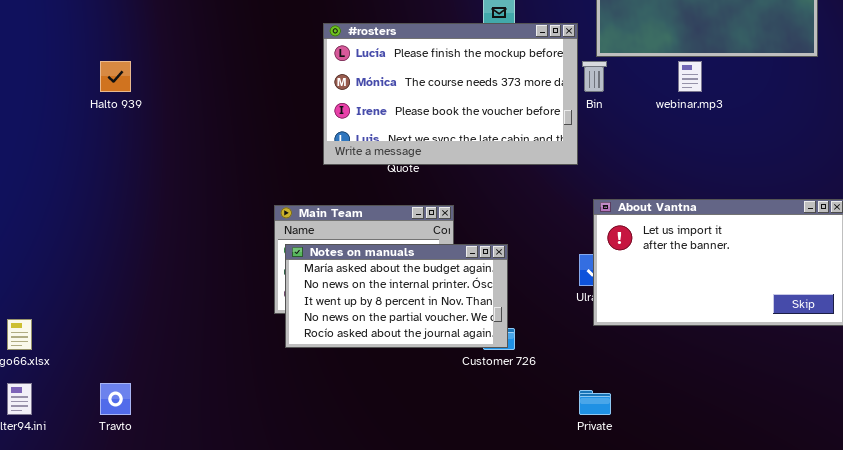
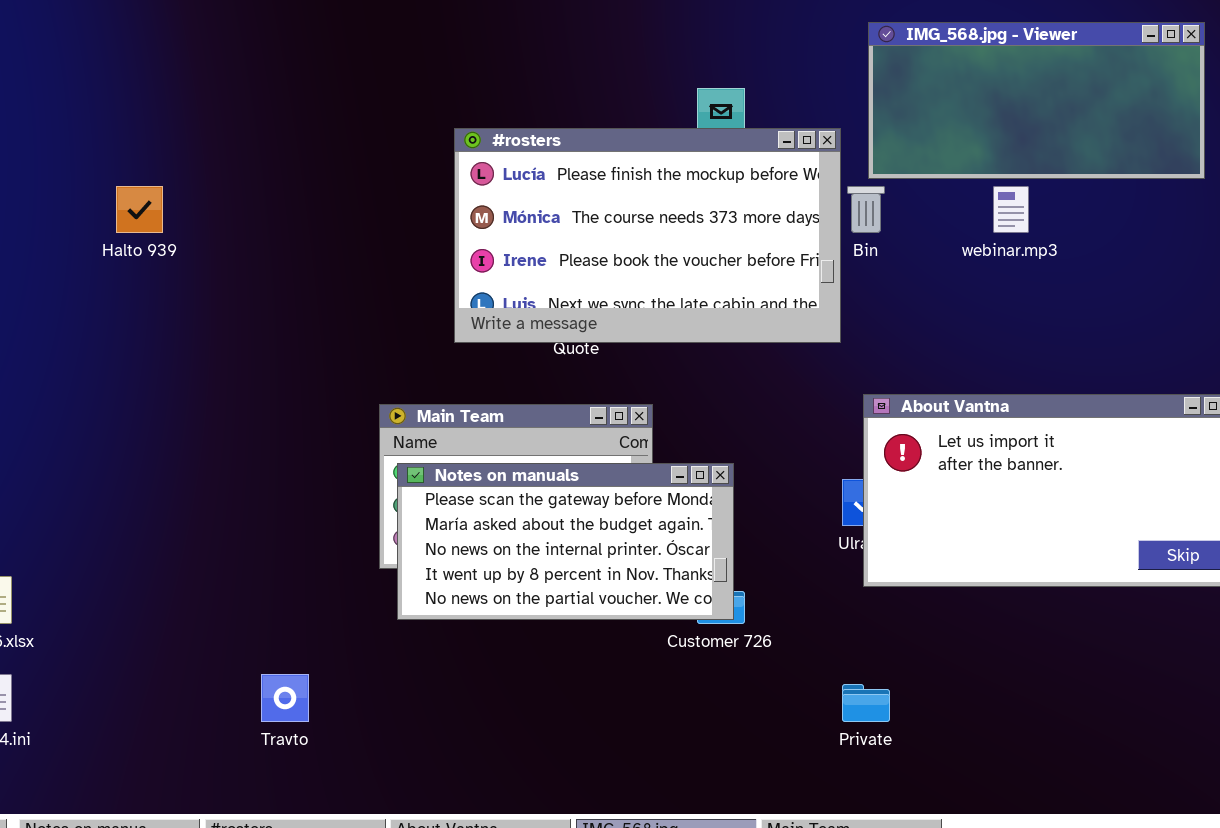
Notes on manuals: [285,244,508,348] -> [397,463,734,620], scrolled up 1 row
Travto: [100,383,131,415] -> [261,674,309,722], moved

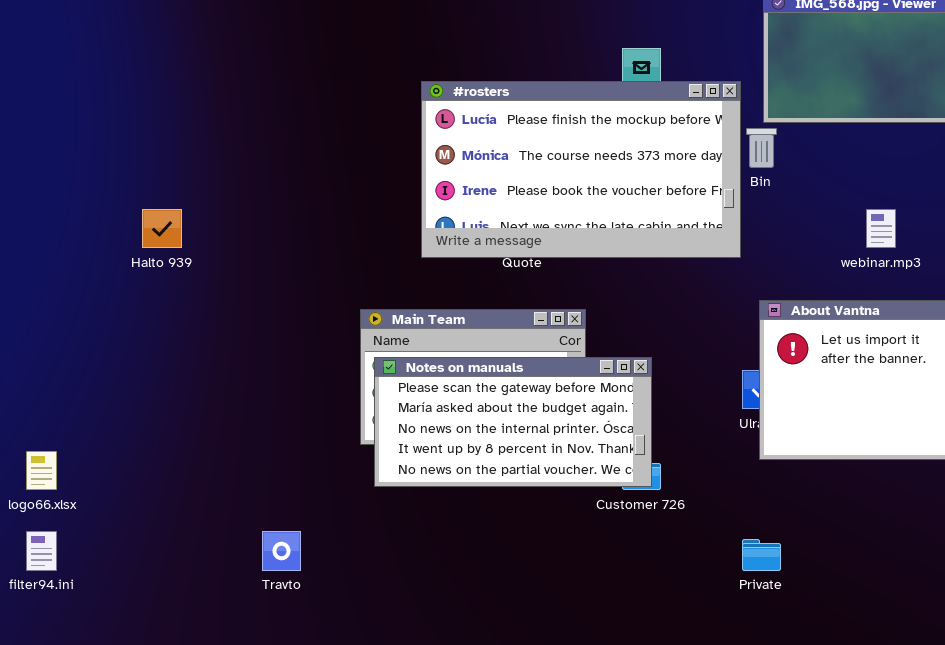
Halto 939: [116,186,163,233] -> [142,209,182,248], moved
webinar.mp3: [993,186,1029,233] -> [866,209,896,248], moved

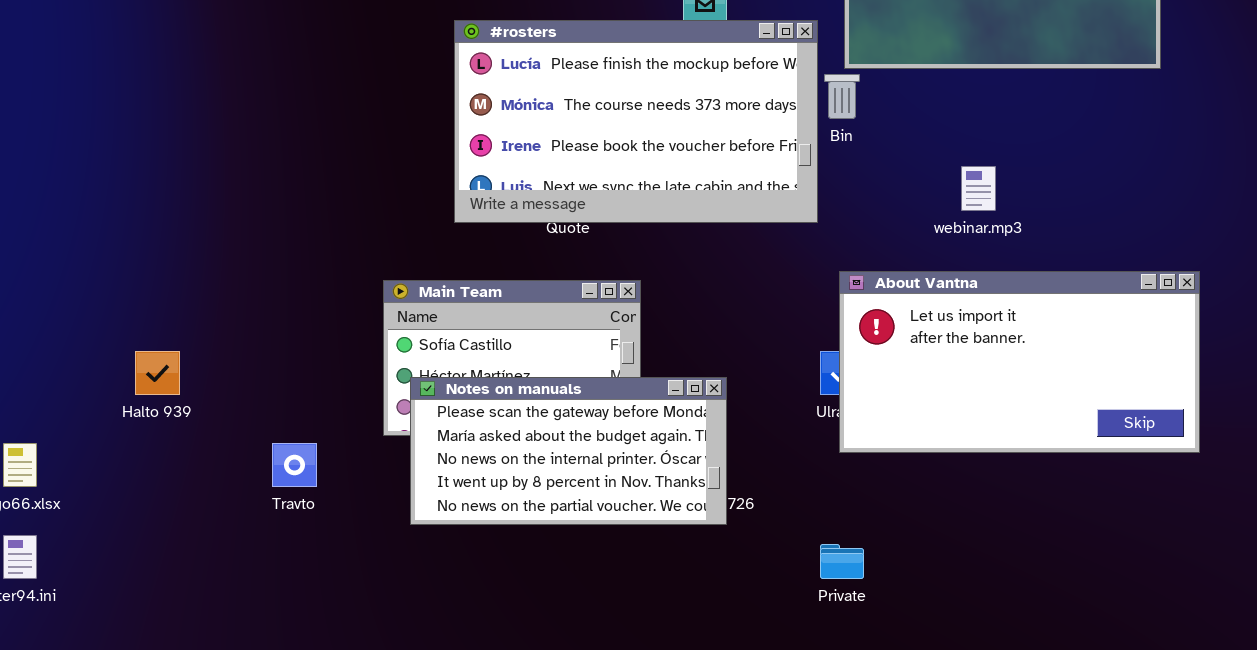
Halto 939: [142,209,182,248] -> [135,351,180,395], moved
Notes on manuals: [374,357,652,487] -> [410,377,727,525], moved
Travto: [262,531,301,571] -> [272,443,317,487], moved

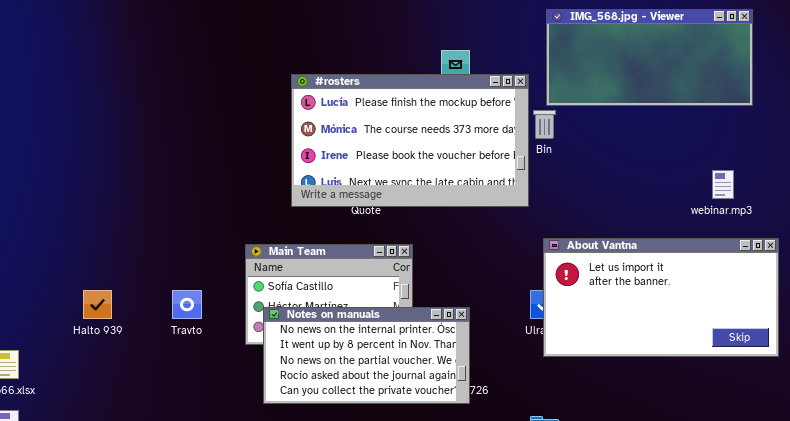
webinar.mp3: [961,166,996,211] -> [712,170,734,199], moved
Notes on manuals: [410,377,727,525] -> [263,307,470,404], scrolled down 2 rows
Travto: [272,443,317,487] -> [172,290,202,319], moved

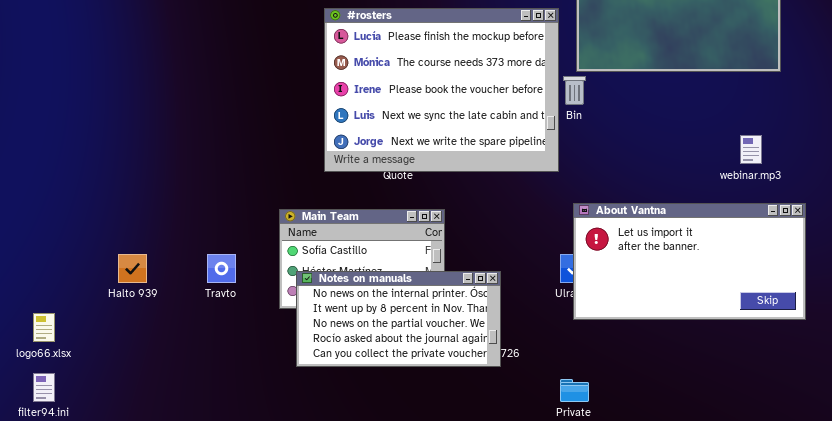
#rosters: [291,74,529,207] -> [324,8,559,172], resized

